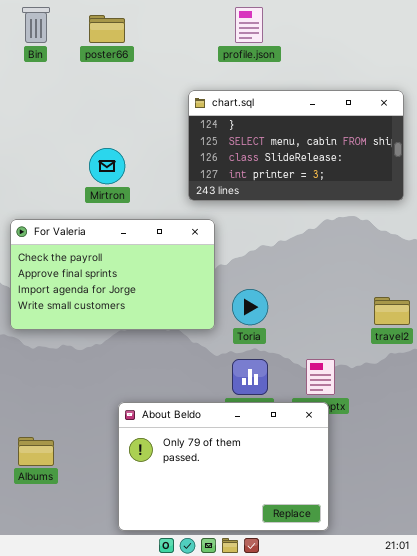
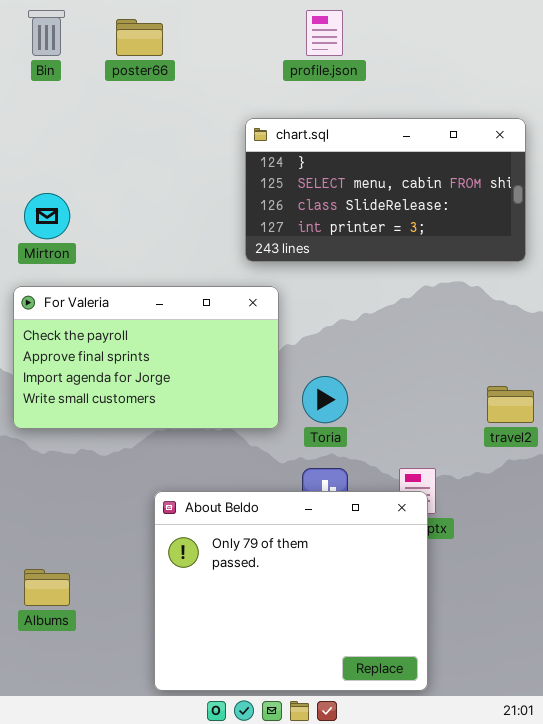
Mirtron: [89,148,125,184] -> [24,193,70,239], moved
About Beldo: [118,402,329,531] -> [154,491,428,691], resized

